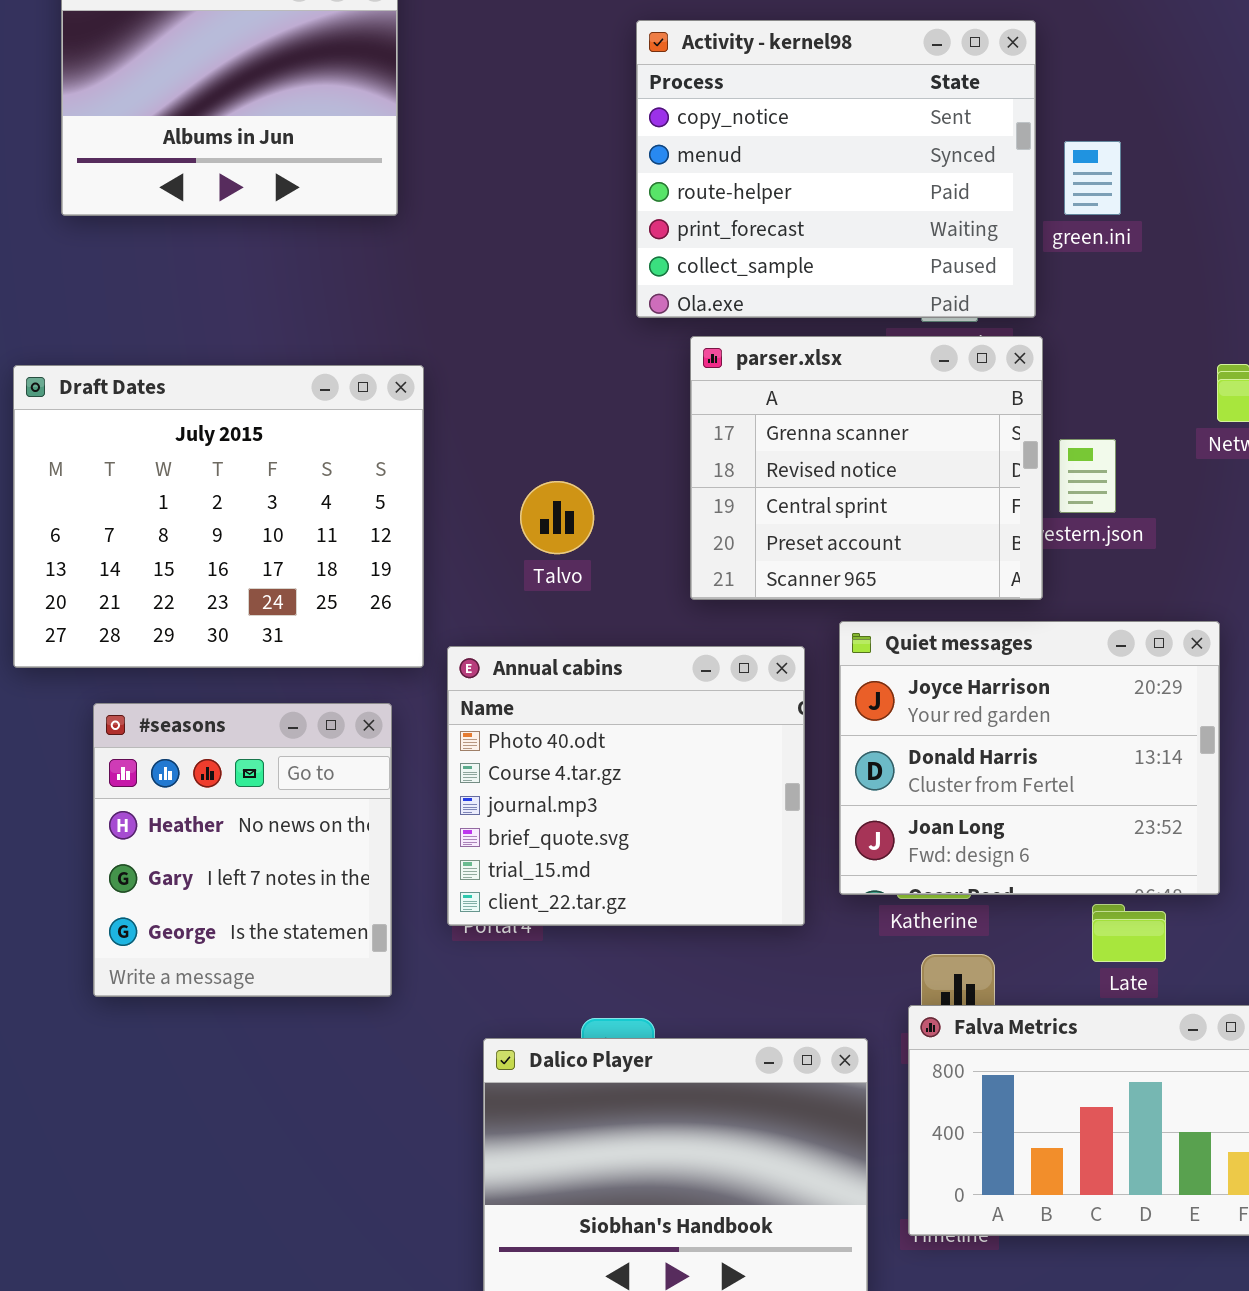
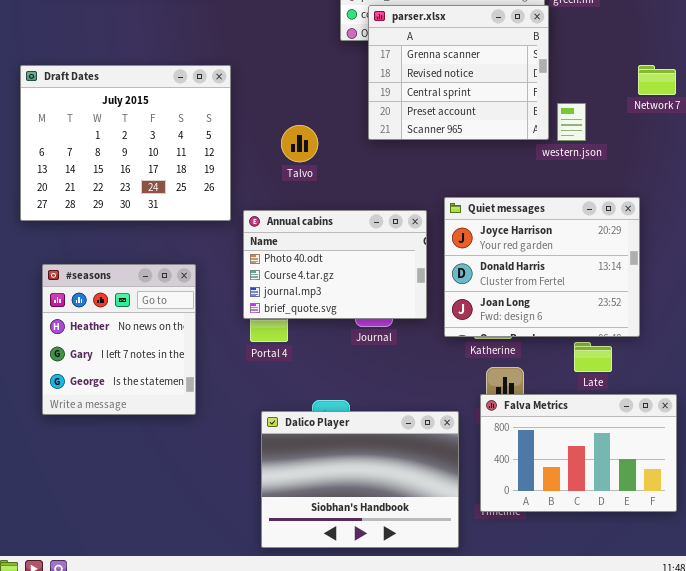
parser.xlsx: [690,336,1043,600] -> [368,5,549,140], moved
Annual cabins: [447,646,805,926] -> [243,210,427,319], resized
#seasons: [93,703,392,997] -> [42,264,196,415], moved

